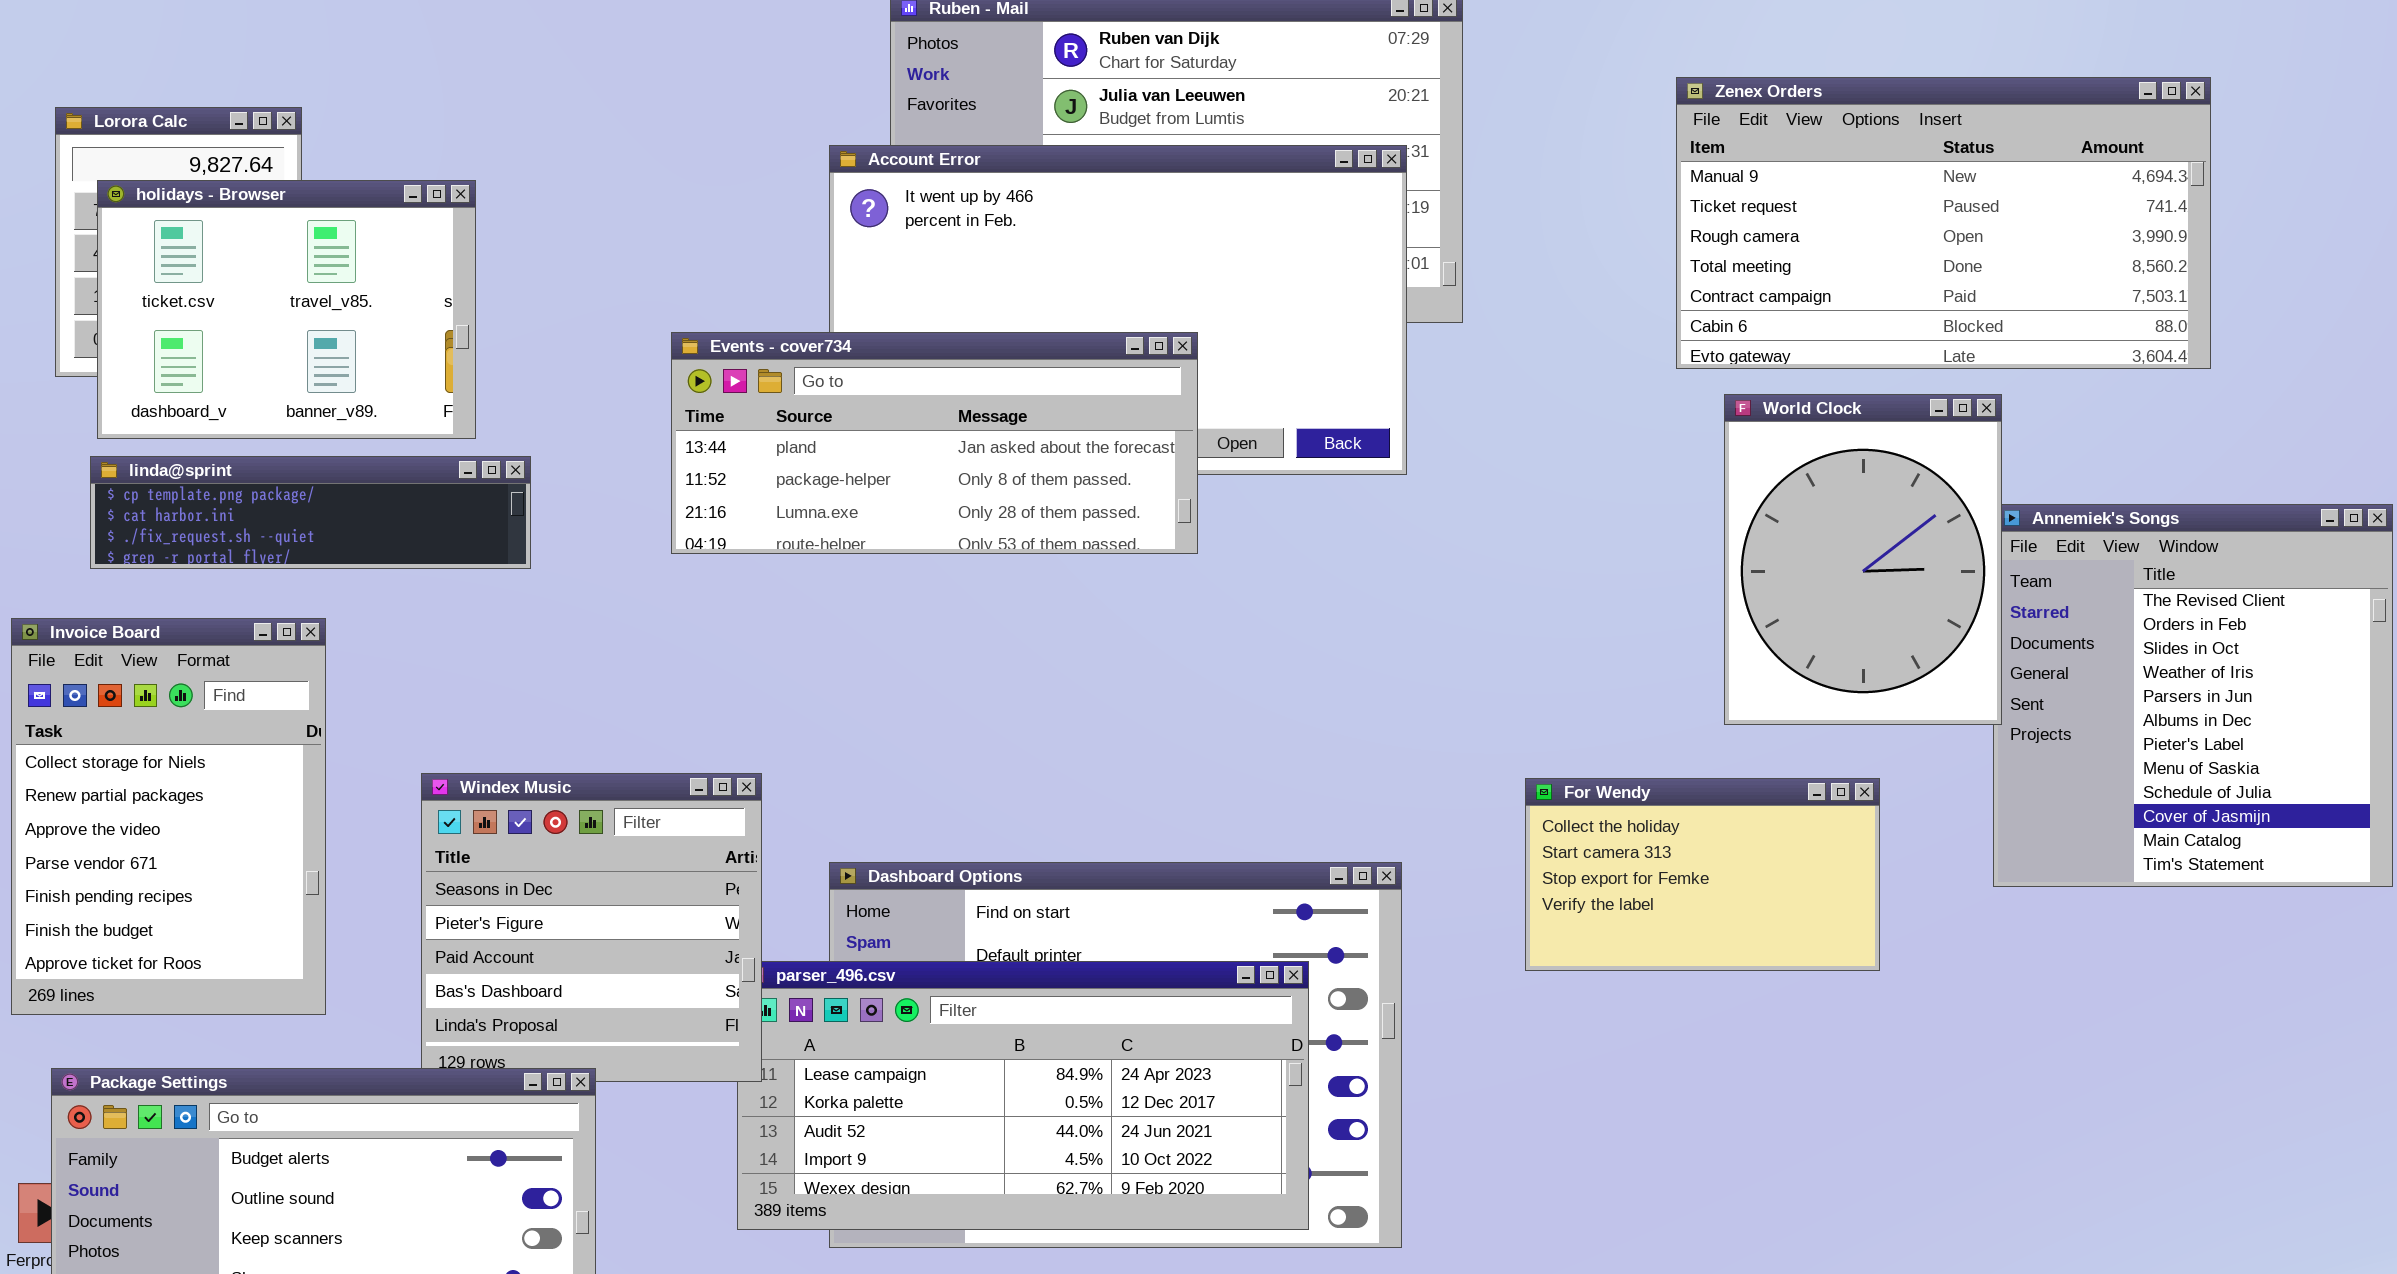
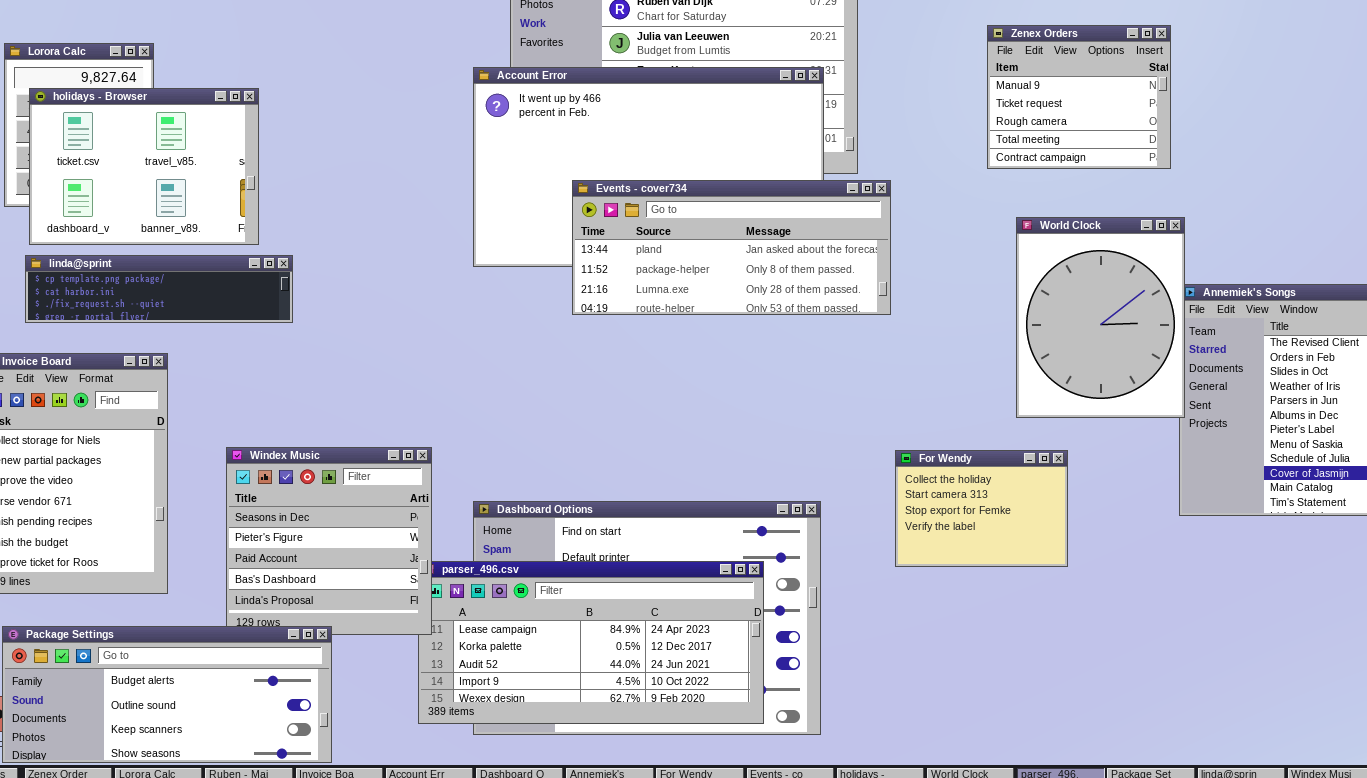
Zenex Orders: [1676,77,2211,369] -> [987,25,1171,169], resized
Events - cover734: [671,332,1198,554] -> [572,180,891,315], moved
For Wendy: [1525,778,1880,971] -> [895,450,1068,567], resized

